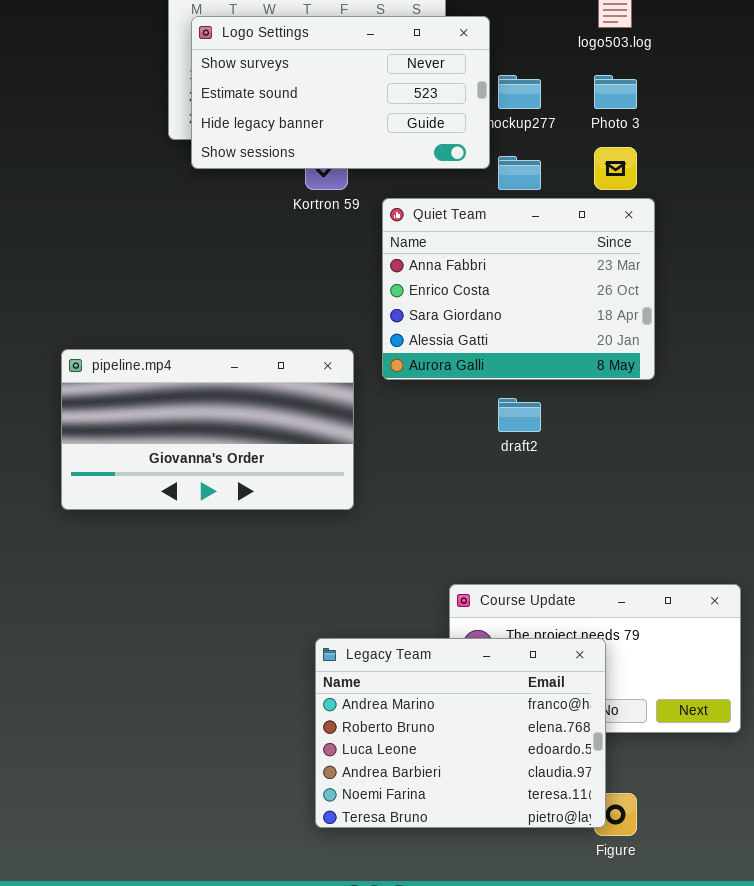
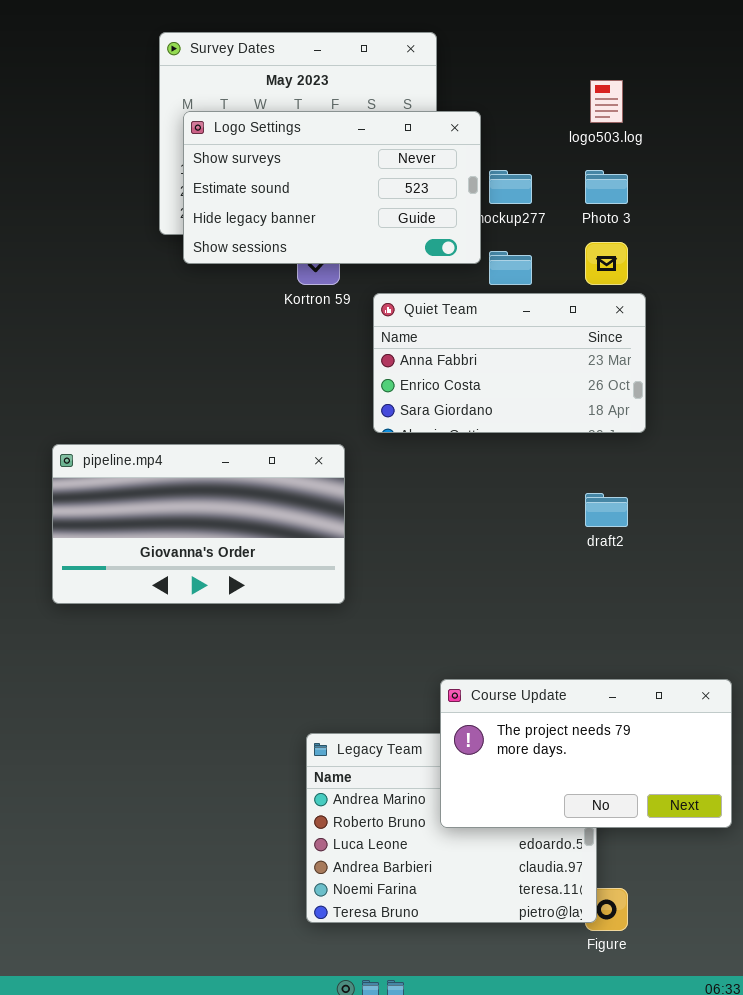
Quiet Team: [382,198,655,380] -> [373,293,646,433], resized
draft2: [498,398,541,432] -> [585,493,628,527], moved
Course Update: [449,584,741,733] -> [440,679,732,828], raised

